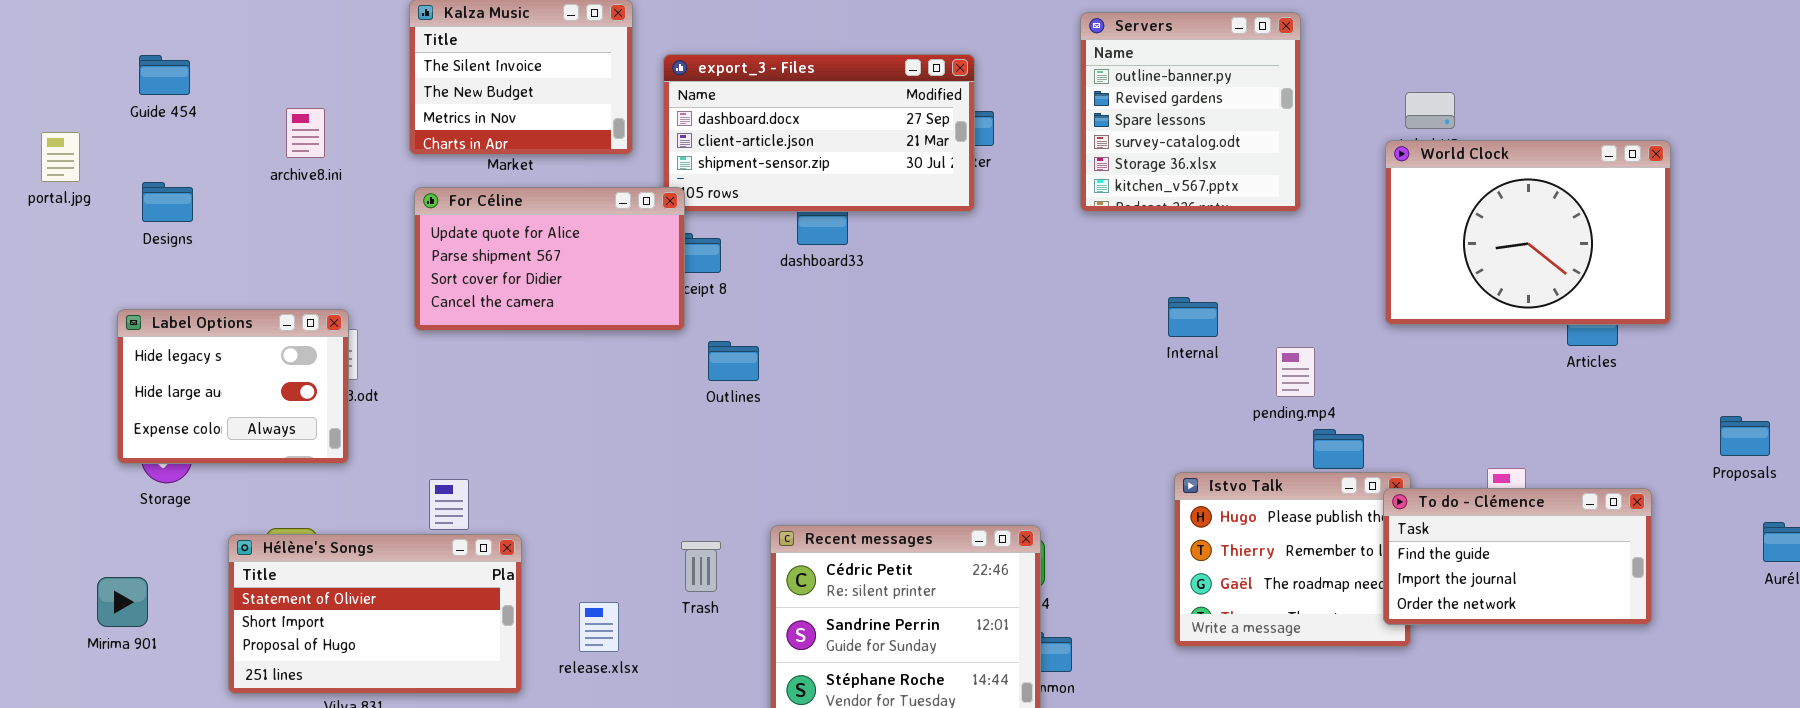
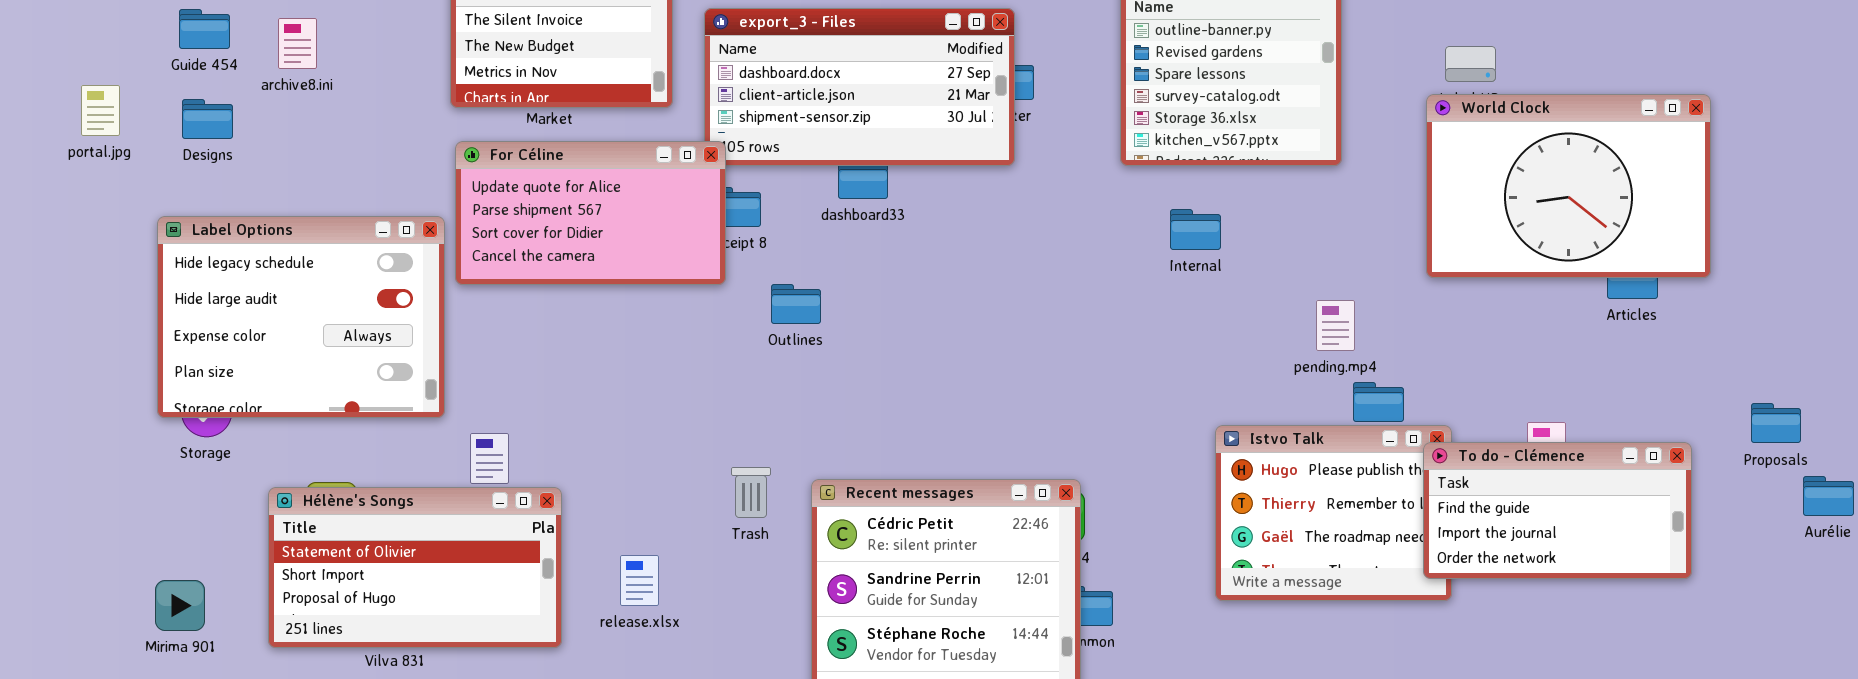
archive8.ini: [286,108,325,158] -> [278,18,317,69], moved
Designs: [142,182,193,222] -> [182,99,233,139], moved
Internal: [1168,297,1218,337] -> [1170,209,1221,250], moved
Label Options: [117,309,349,464] -> [157,216,445,418], resized
Outlines: [708,341,759,381] -> [771,284,821,324], moved
Proposals: [1720,416,1770,456] -> [1751,403,1801,443], moved
Trash: [681,541,721,592] -> [731,467,771,518], moved
Mirima 901: [97,577,148,627] -> [155,580,205,631], moved

